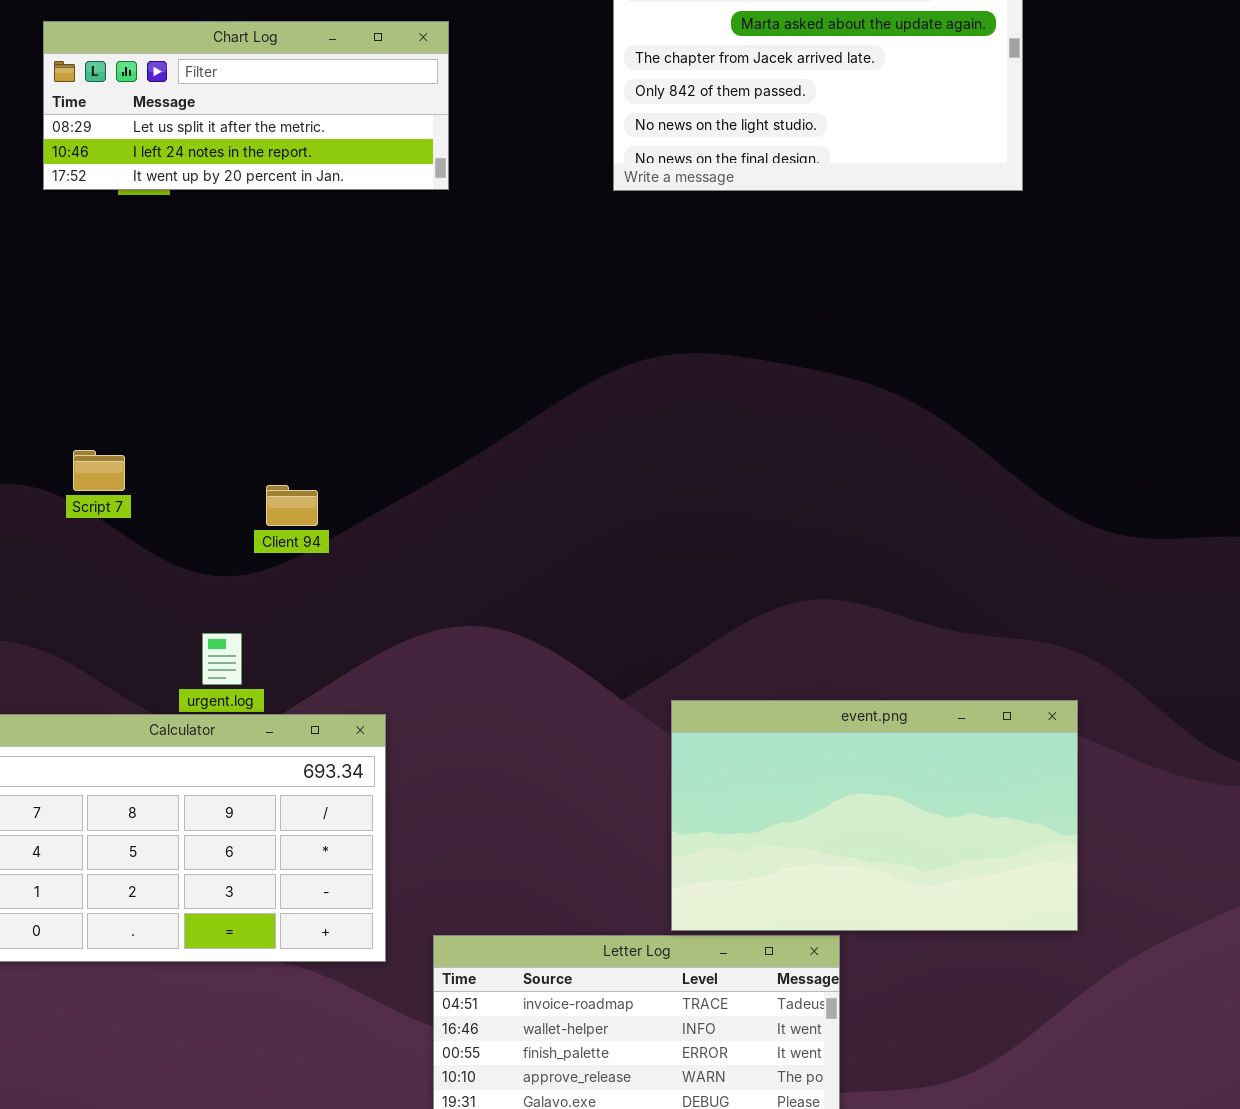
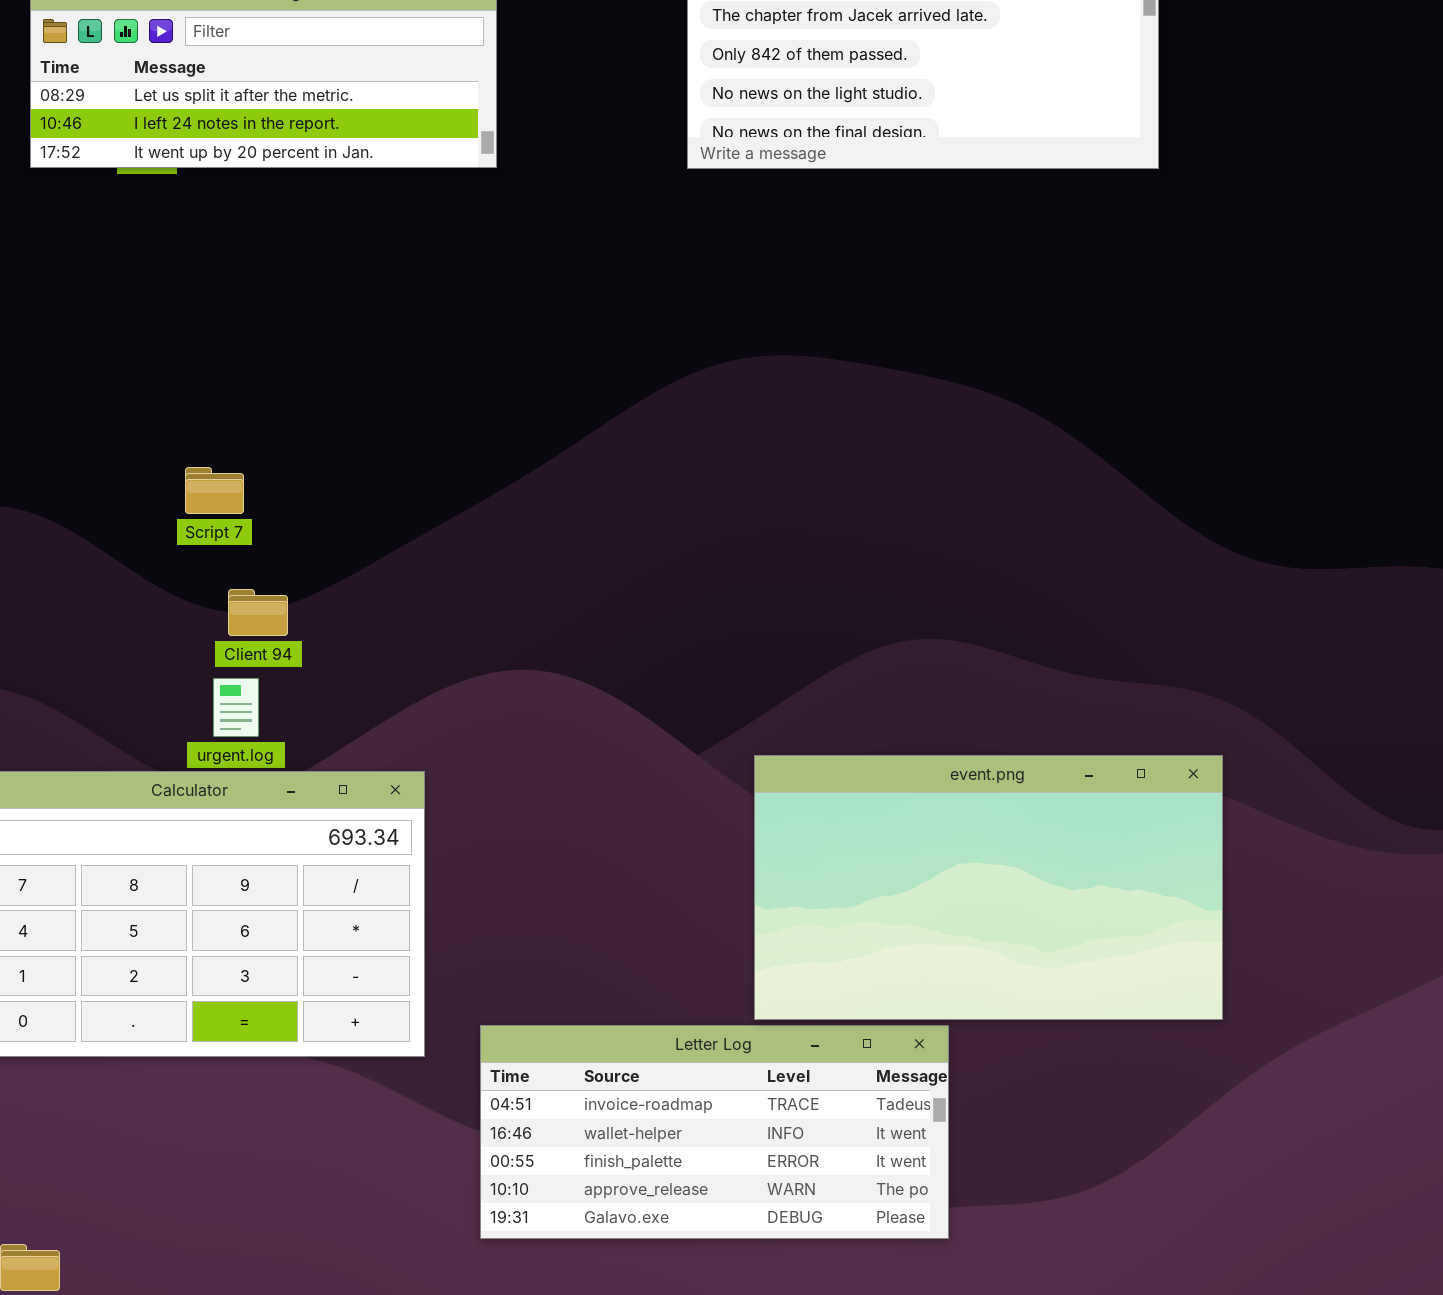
Script 7: [73,450,125,491] -> [185,467,244,514], moved
Client 94: [266,485,318,526] -> [228,589,288,636], moved

